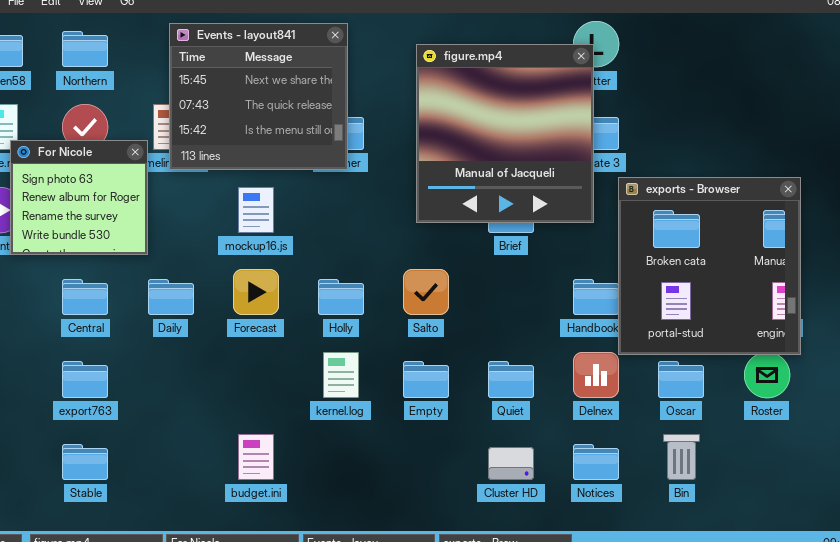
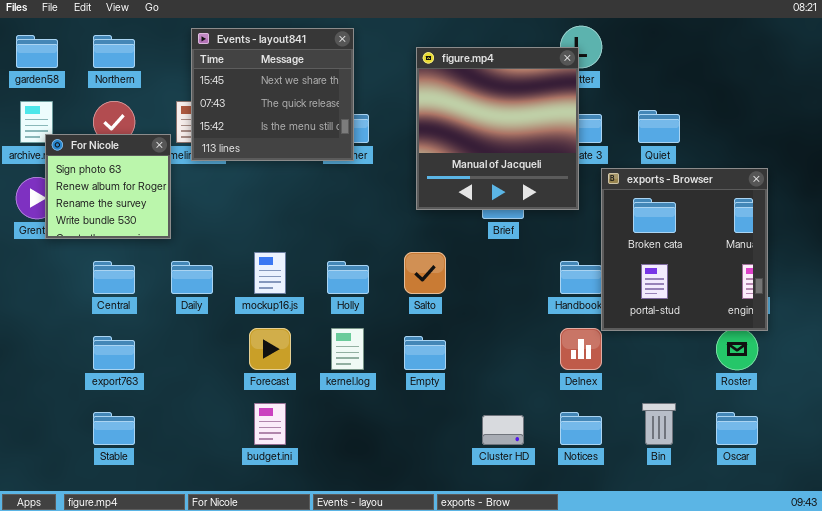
mockup16.js: [238,187,274,233] -> [254,252,286,294], moved
Forecast: [233,269,279,315] -> [249,328,291,370], moved
Quiet: [488,361,534,398] -> [638,110,680,143], moved
Oscar: [658,361,704,398] -> [716,412,758,445], moved

